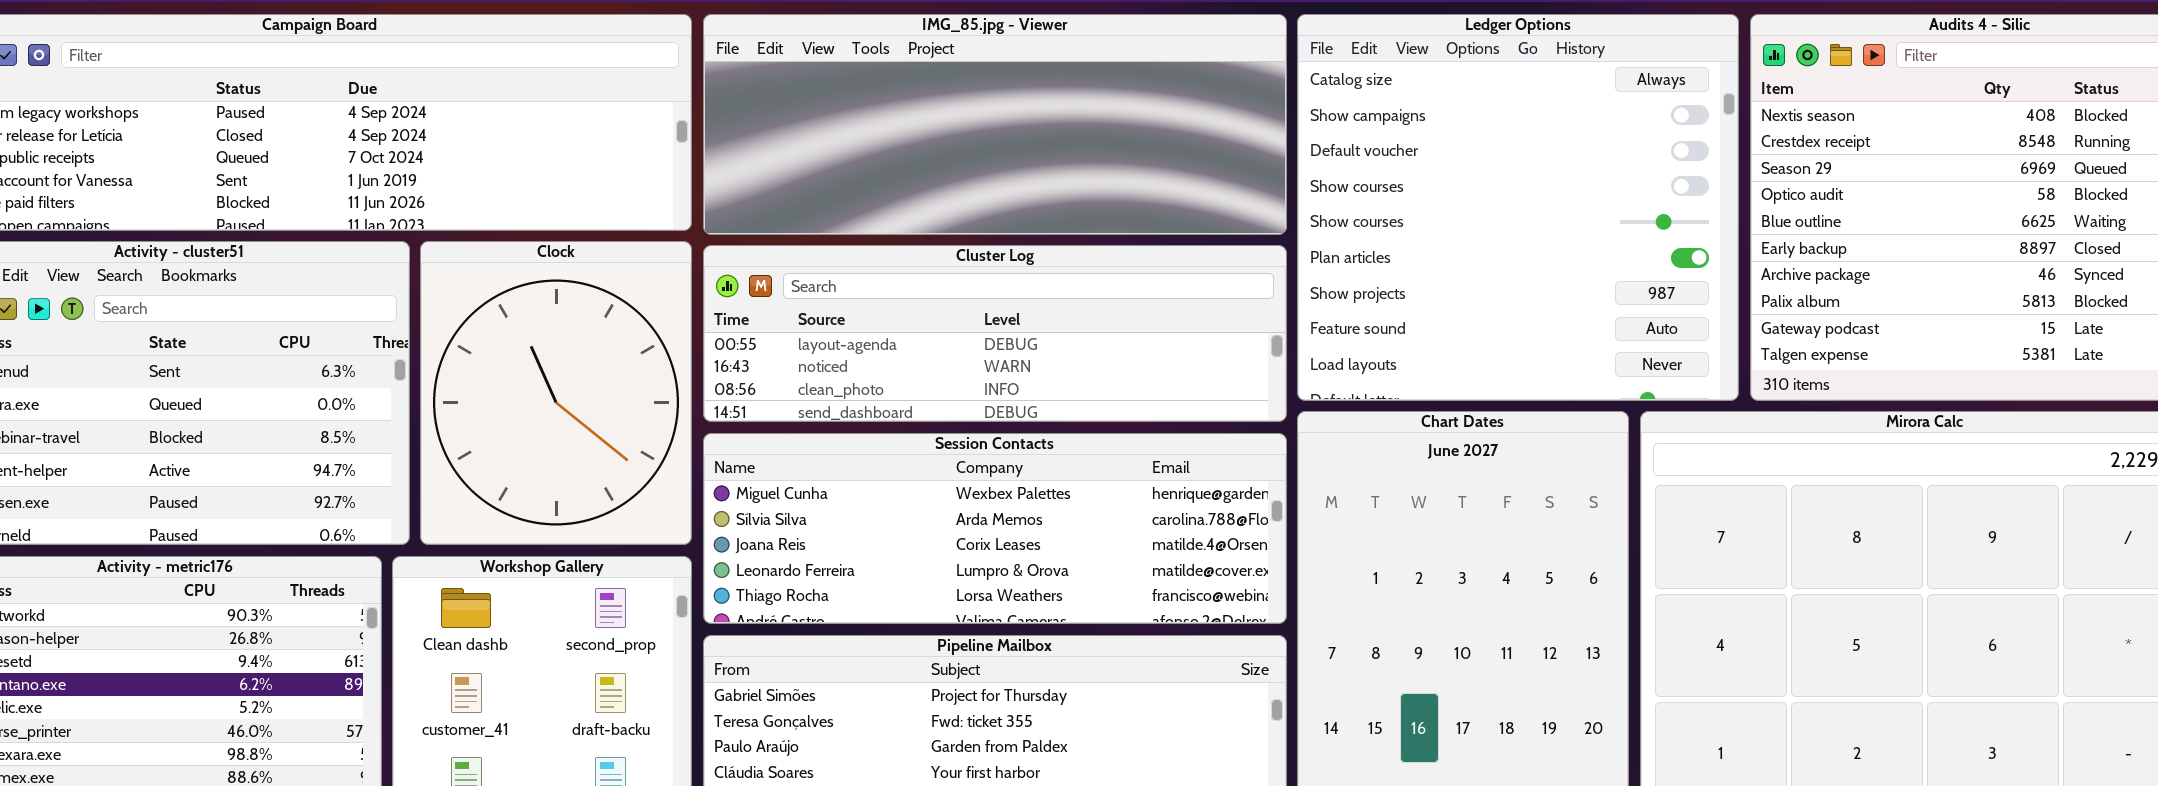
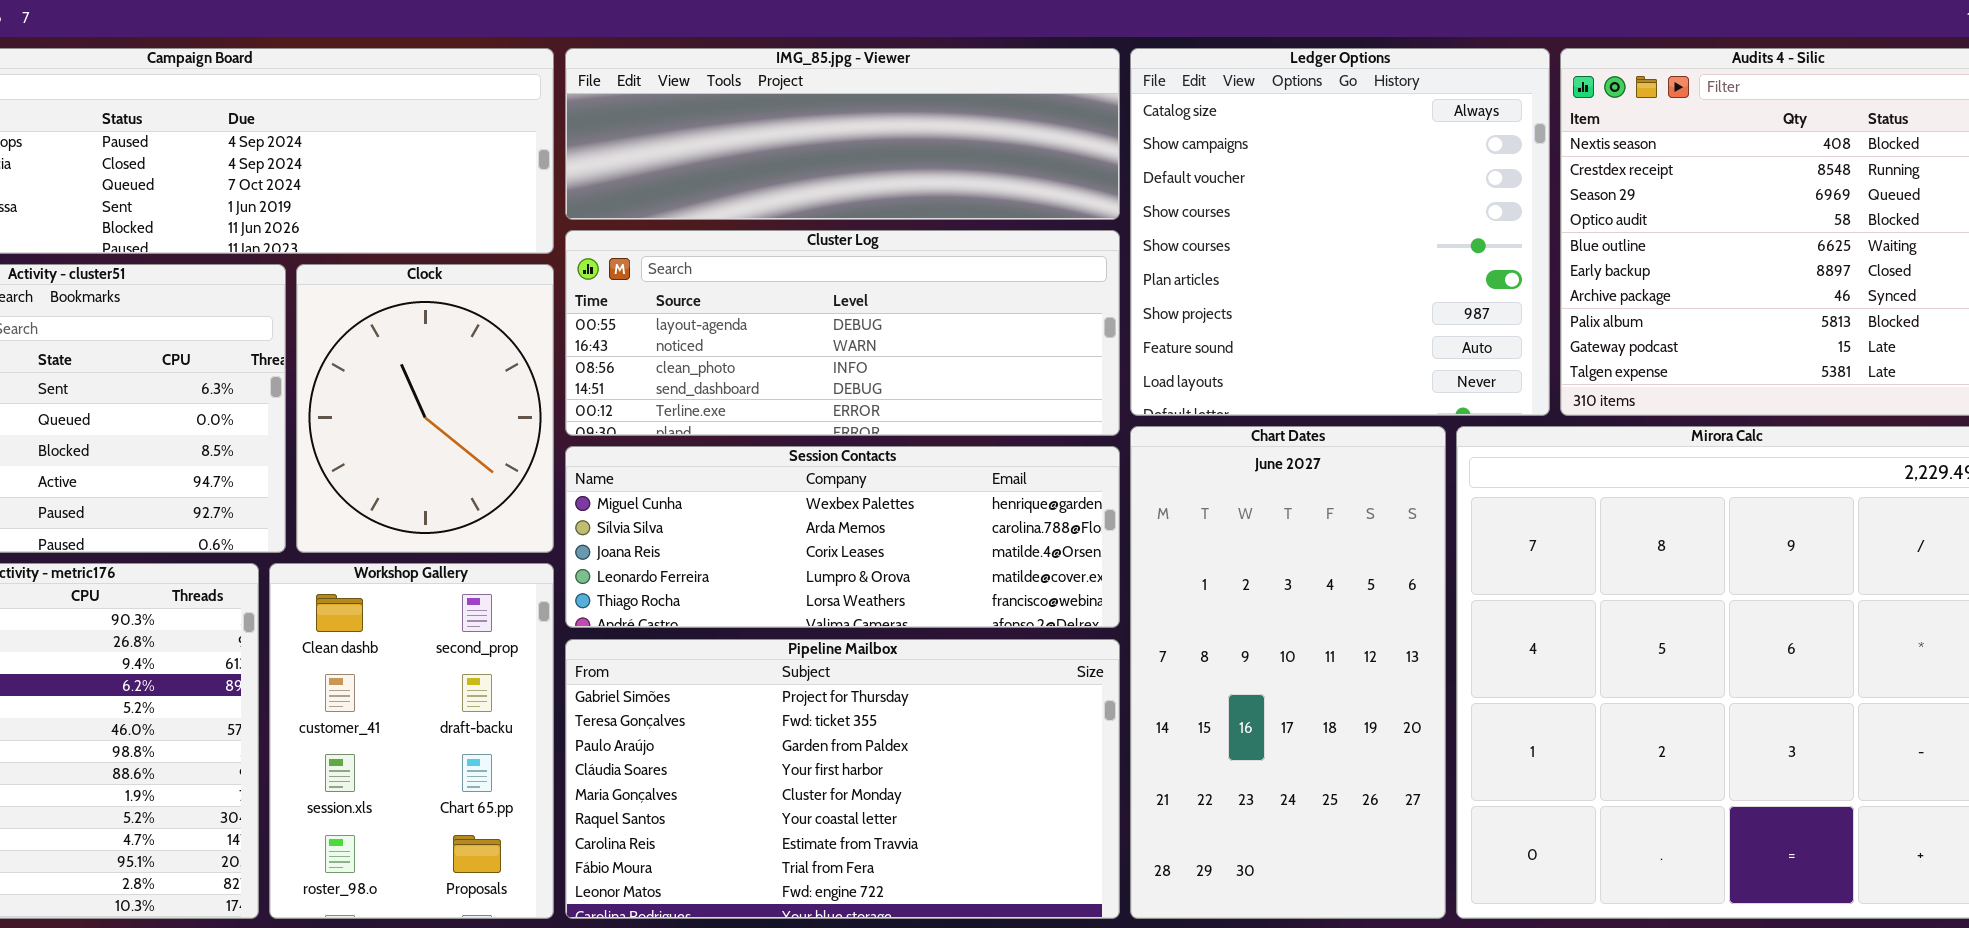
IMG_85.jpg - Viewer: [703,14,1287,235] -> [565,48,1120,220], resized
Cluster Log: [703,245,1287,422] -> [565,230,1120,436], resized

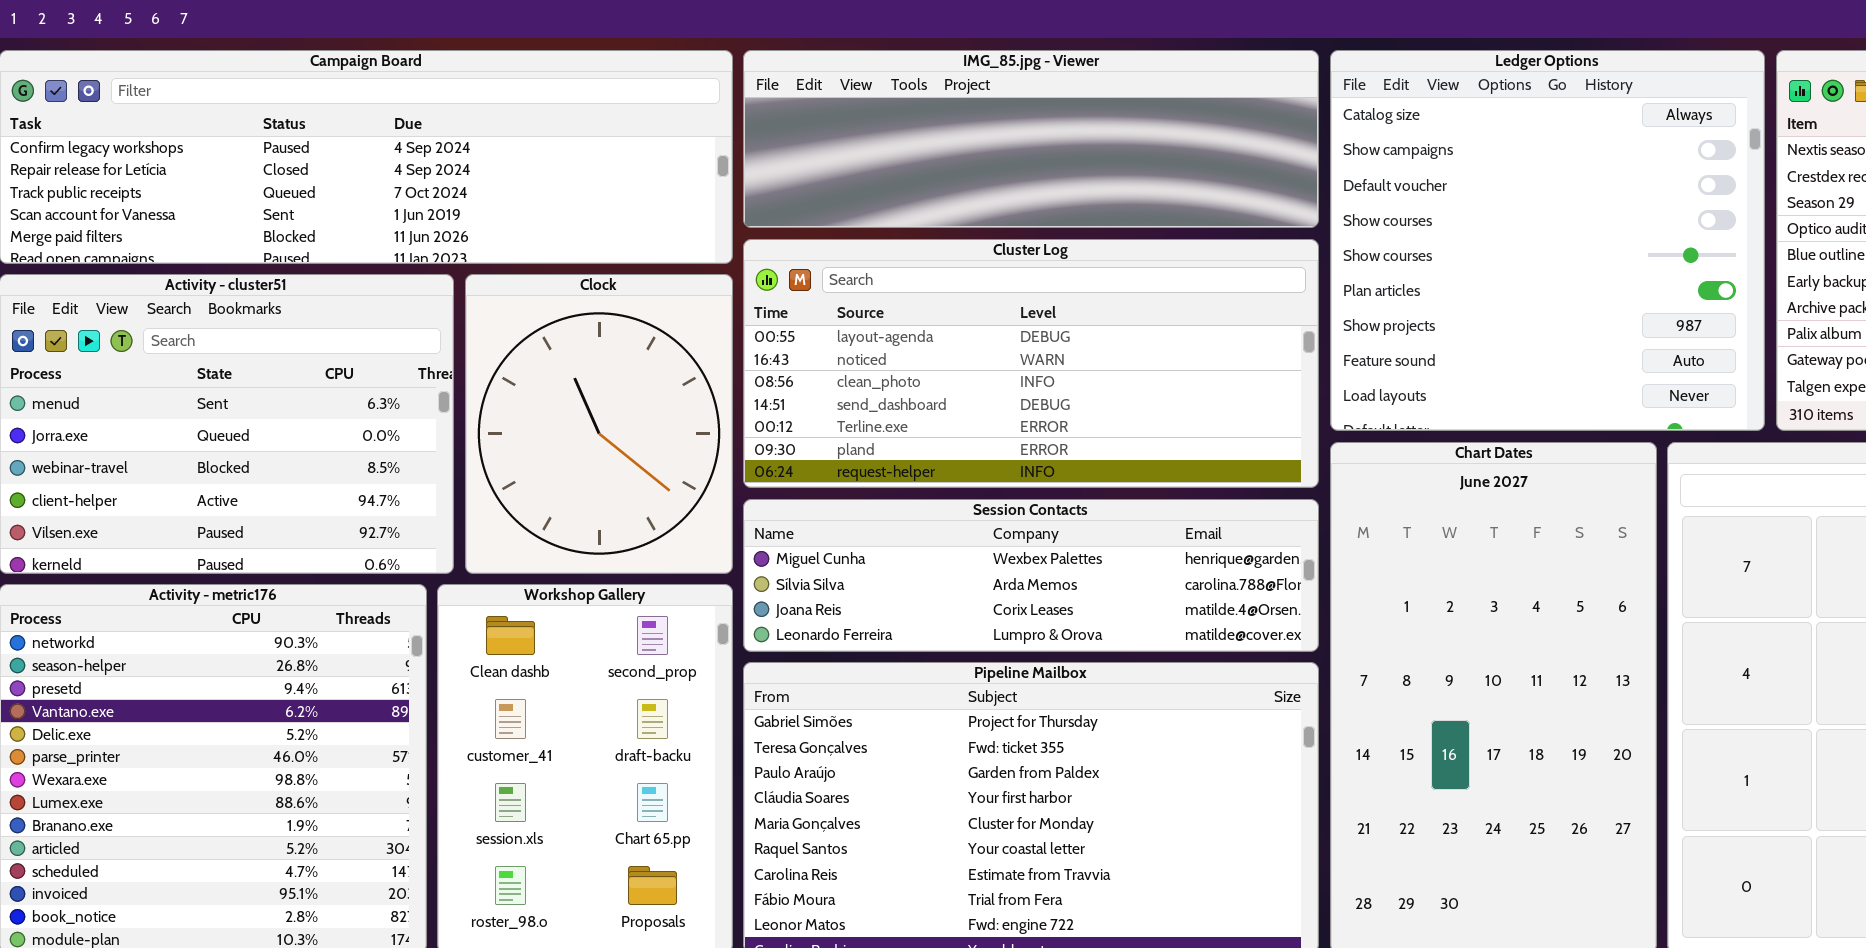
Cluster Log: [565,230,1120,436] -> [743,239,1319,488], resized
Session Contacts: [565,446,1120,628] -> [743,499,1319,652], resized

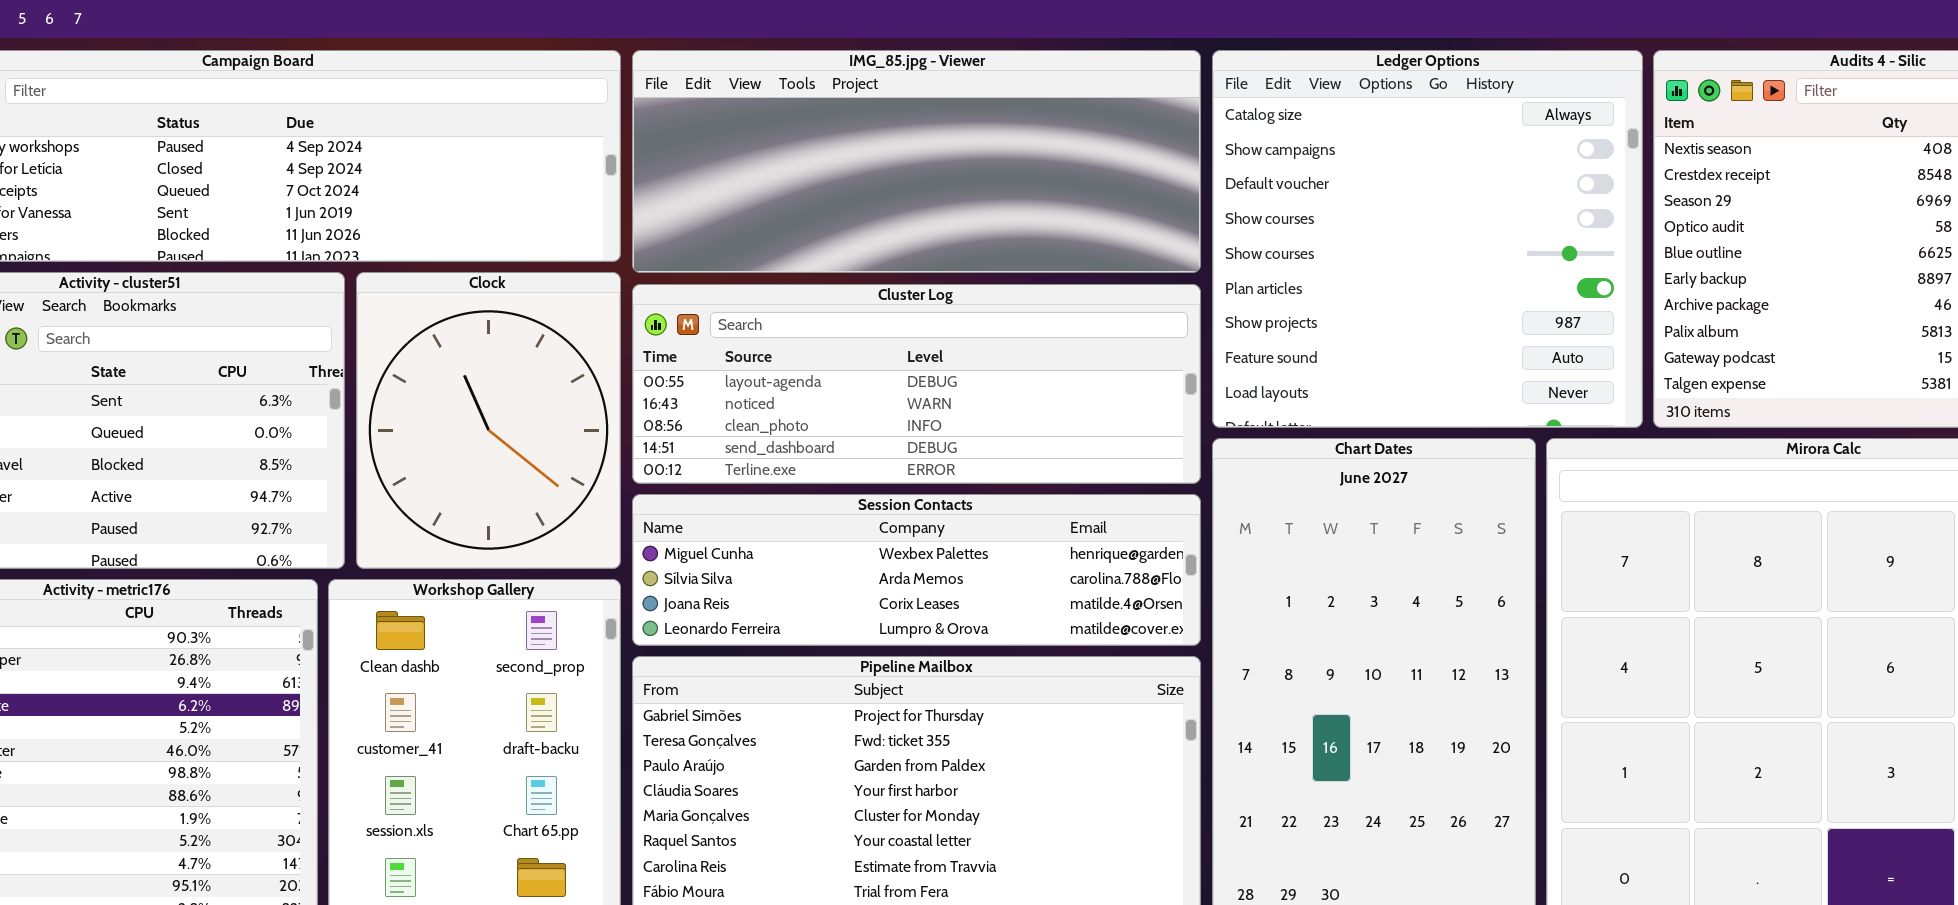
IMG_85.jpg - Viewer: [743,50,1319,228] -> [632,50,1201,273], resized
Cluster Log: [743,239,1319,488] -> [632,284,1201,484], resized

